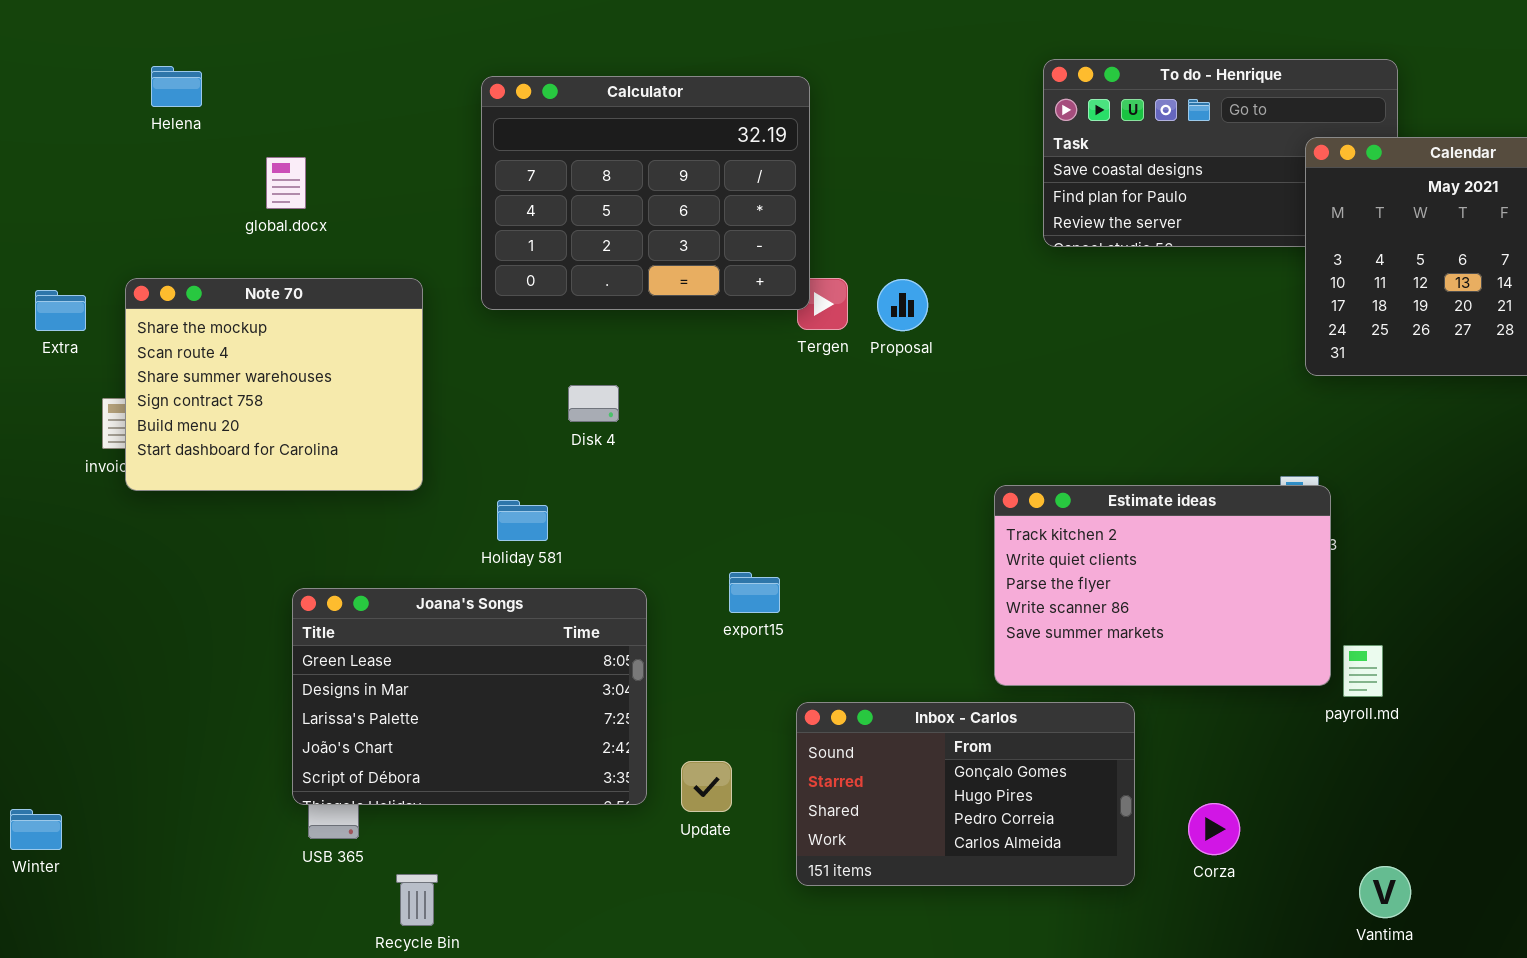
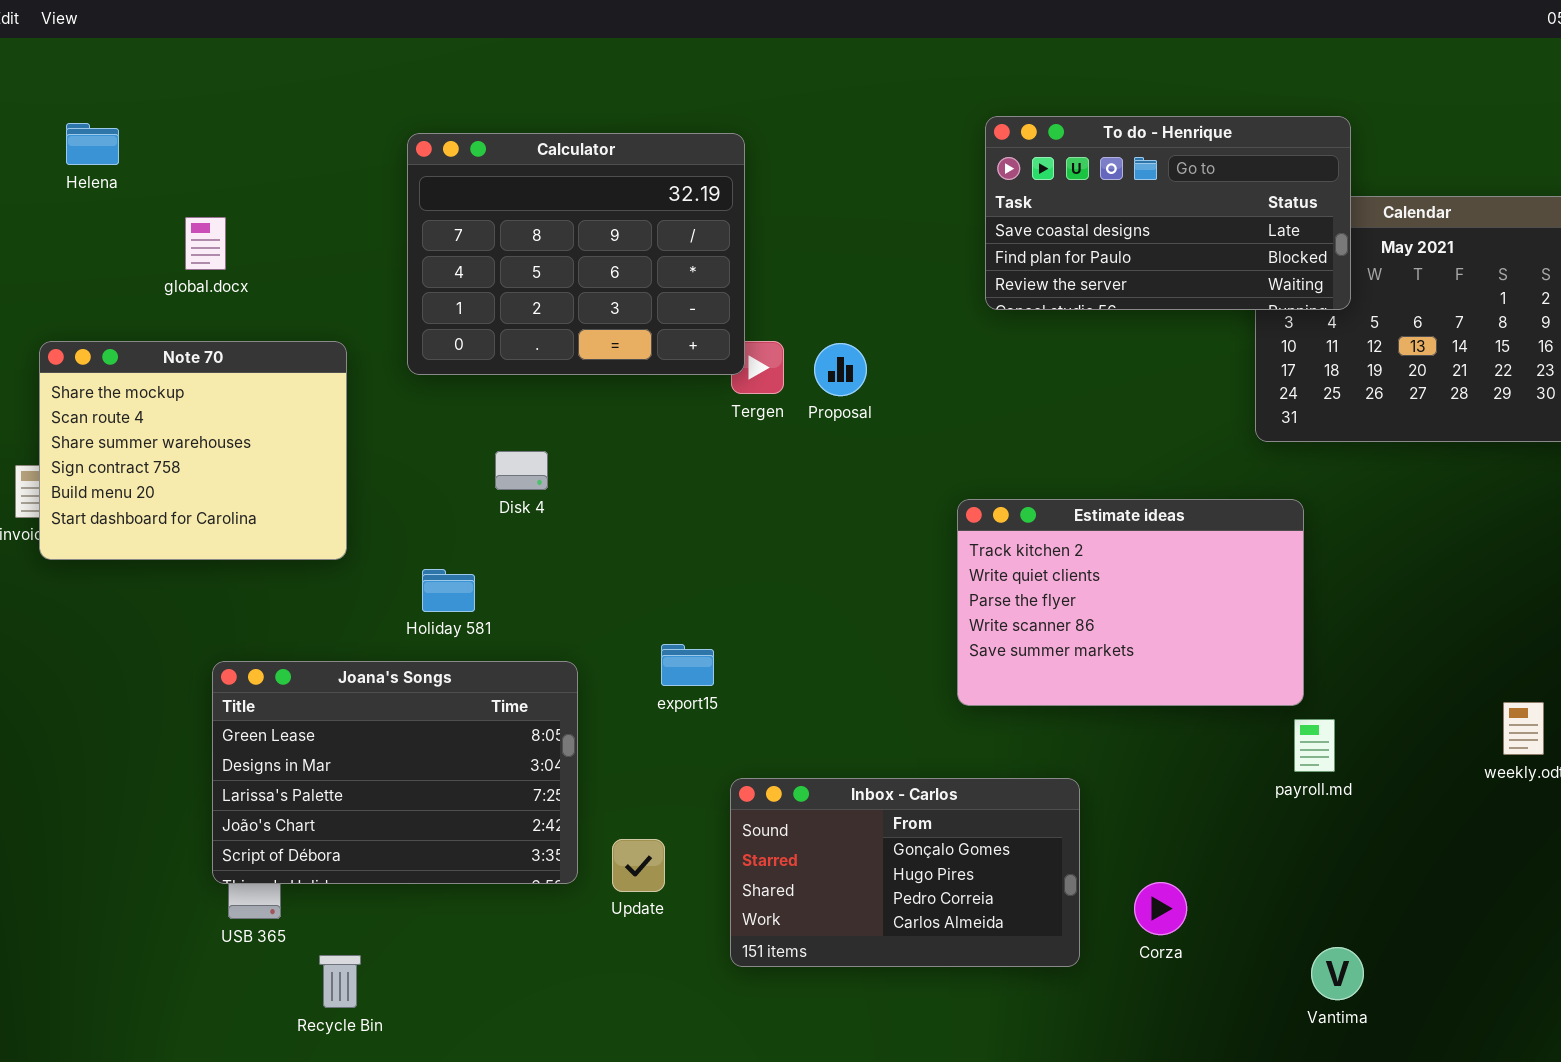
To do - Henrique: [1043,59,1398,247] -> [985,116,1351,310], raised
Estimate ideas: [994,485,1331,686] -> [957,499,1304,706], moved

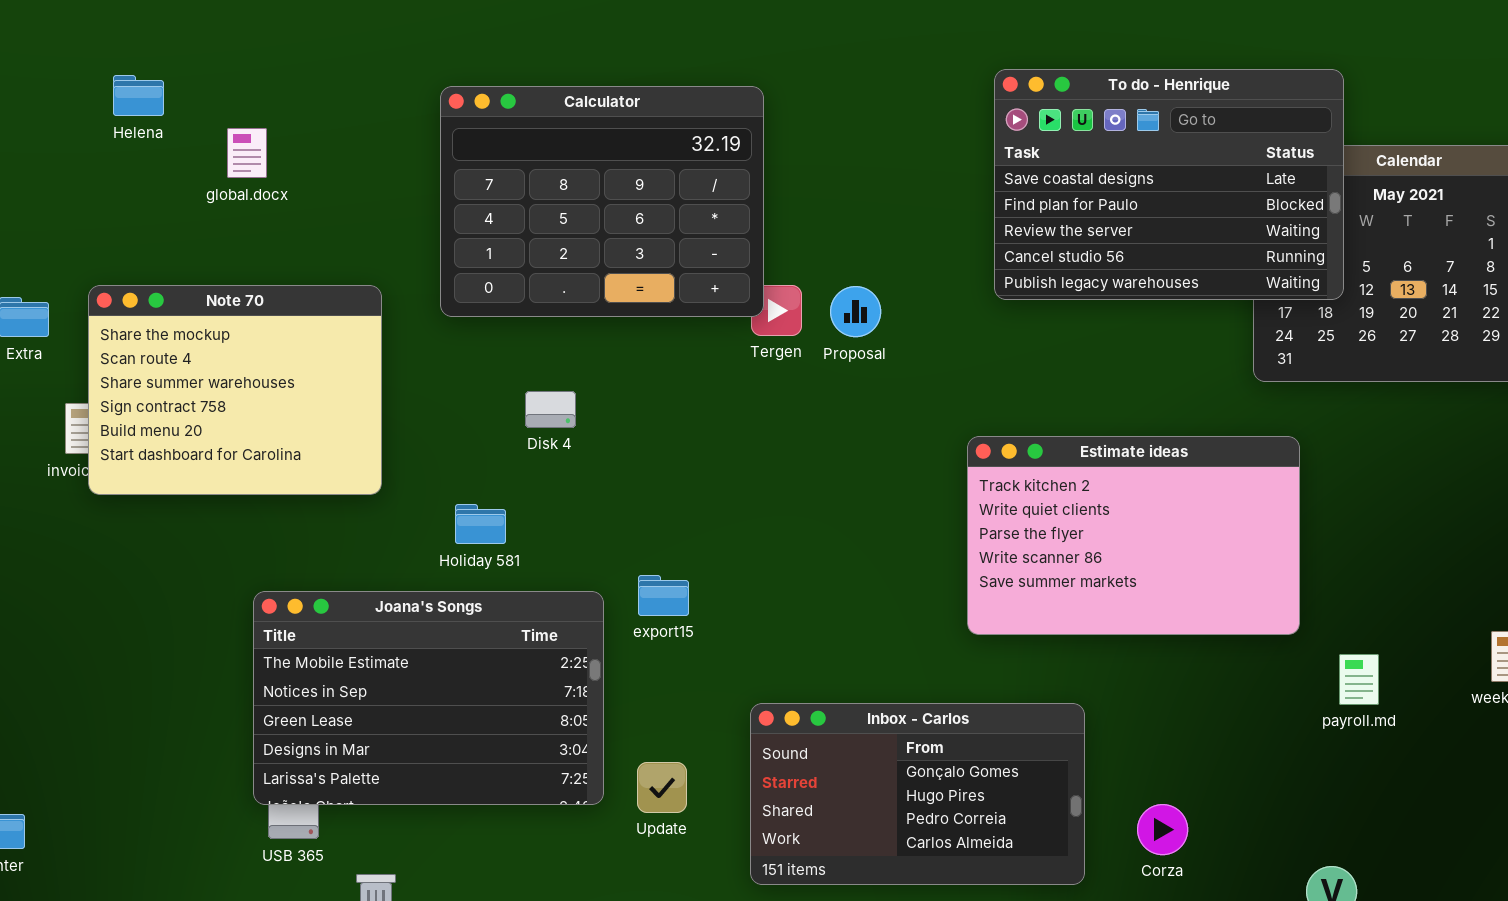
To do - Henrique: [985,116,1351,310] -> [994,69,1344,300], resized
global.docx: [185,217,226,270] -> [227,128,267,178], moved
export15: [661,644,714,686] -> [638,575,689,616], moved
Joana's Songs: [212,661,578,884] -> [253,591,604,805], scrolled up 2 rows
payroll.md: [1294,719,1335,772] -> [1339,654,1379,705], moved

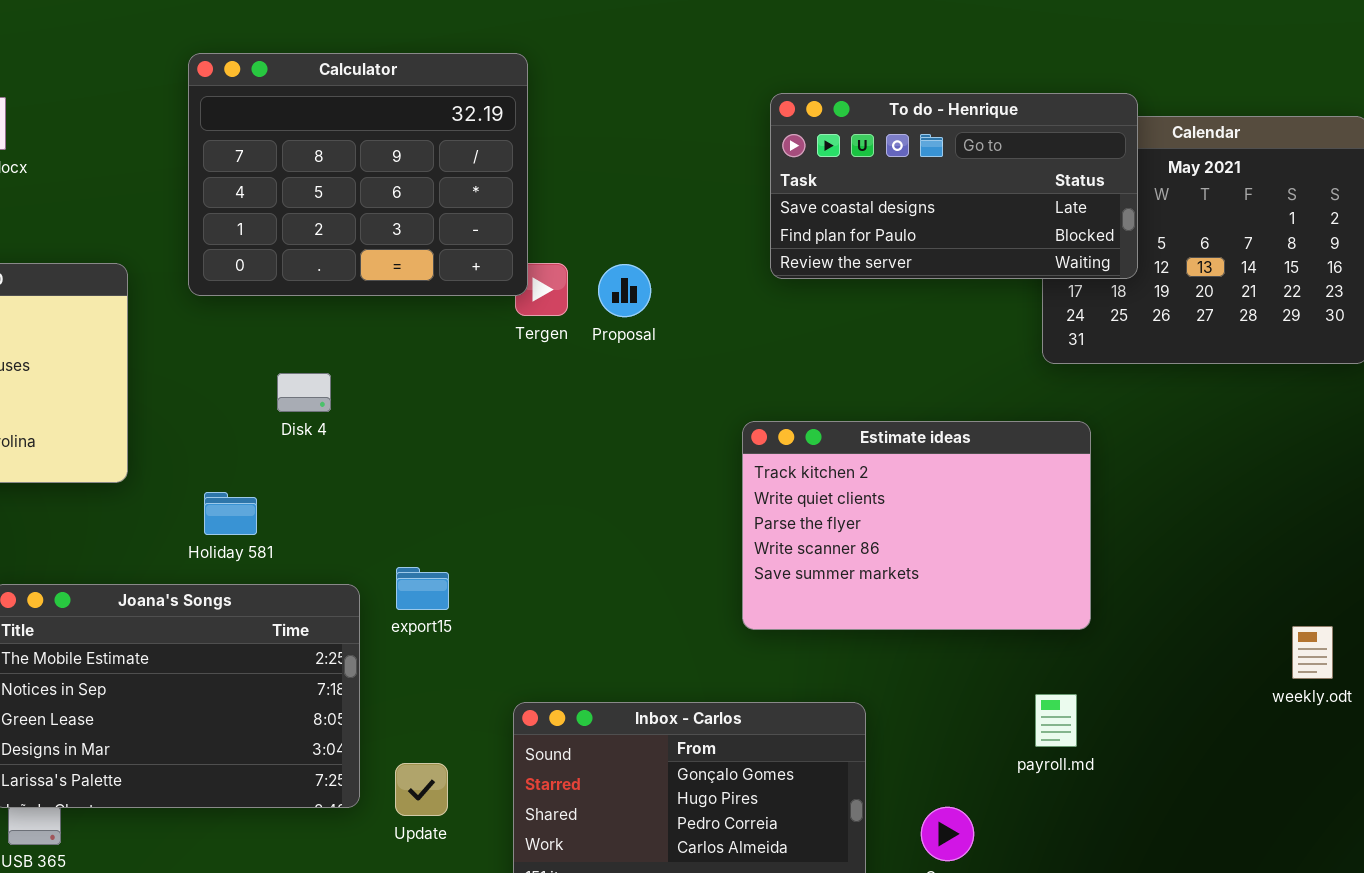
To do - Henrique: [994,69,1344,300] -> [770,93,1138,279], resized
payroll.md: [1339,654,1379,705] -> [1035,694,1077,747], moved

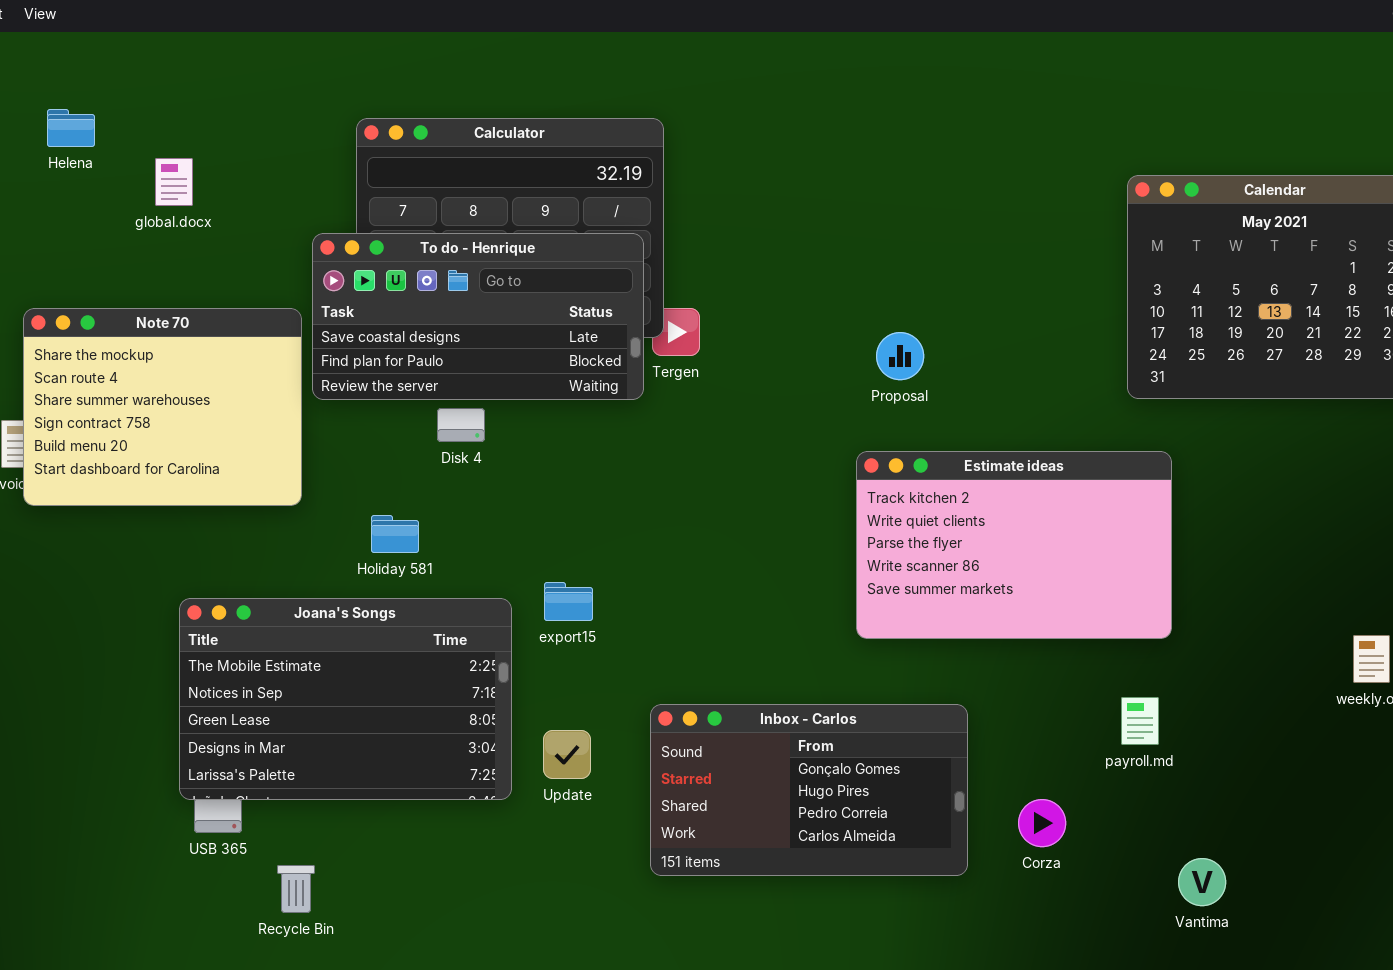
To do - Henrique: [770,93,1138,279] -> [312,233,644,400], moved
Proposal: [598,264,651,317] -> [876,332,924,380], moved
Update: [395,763,448,816] -> [543,730,591,779], moved

